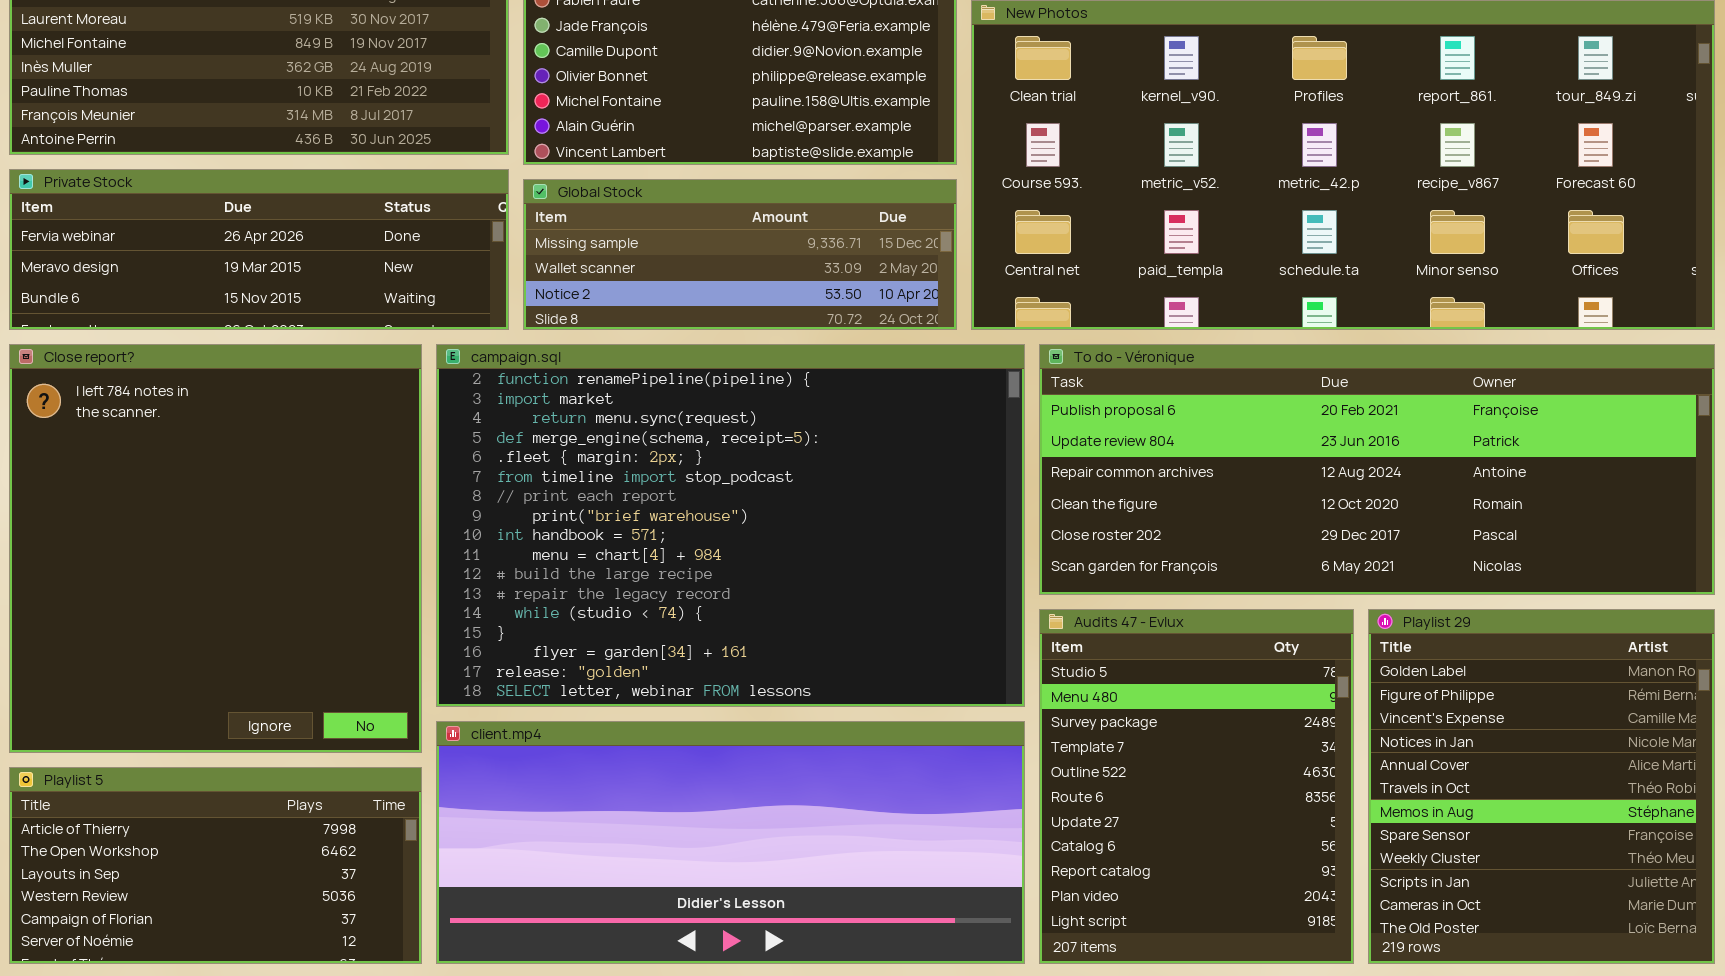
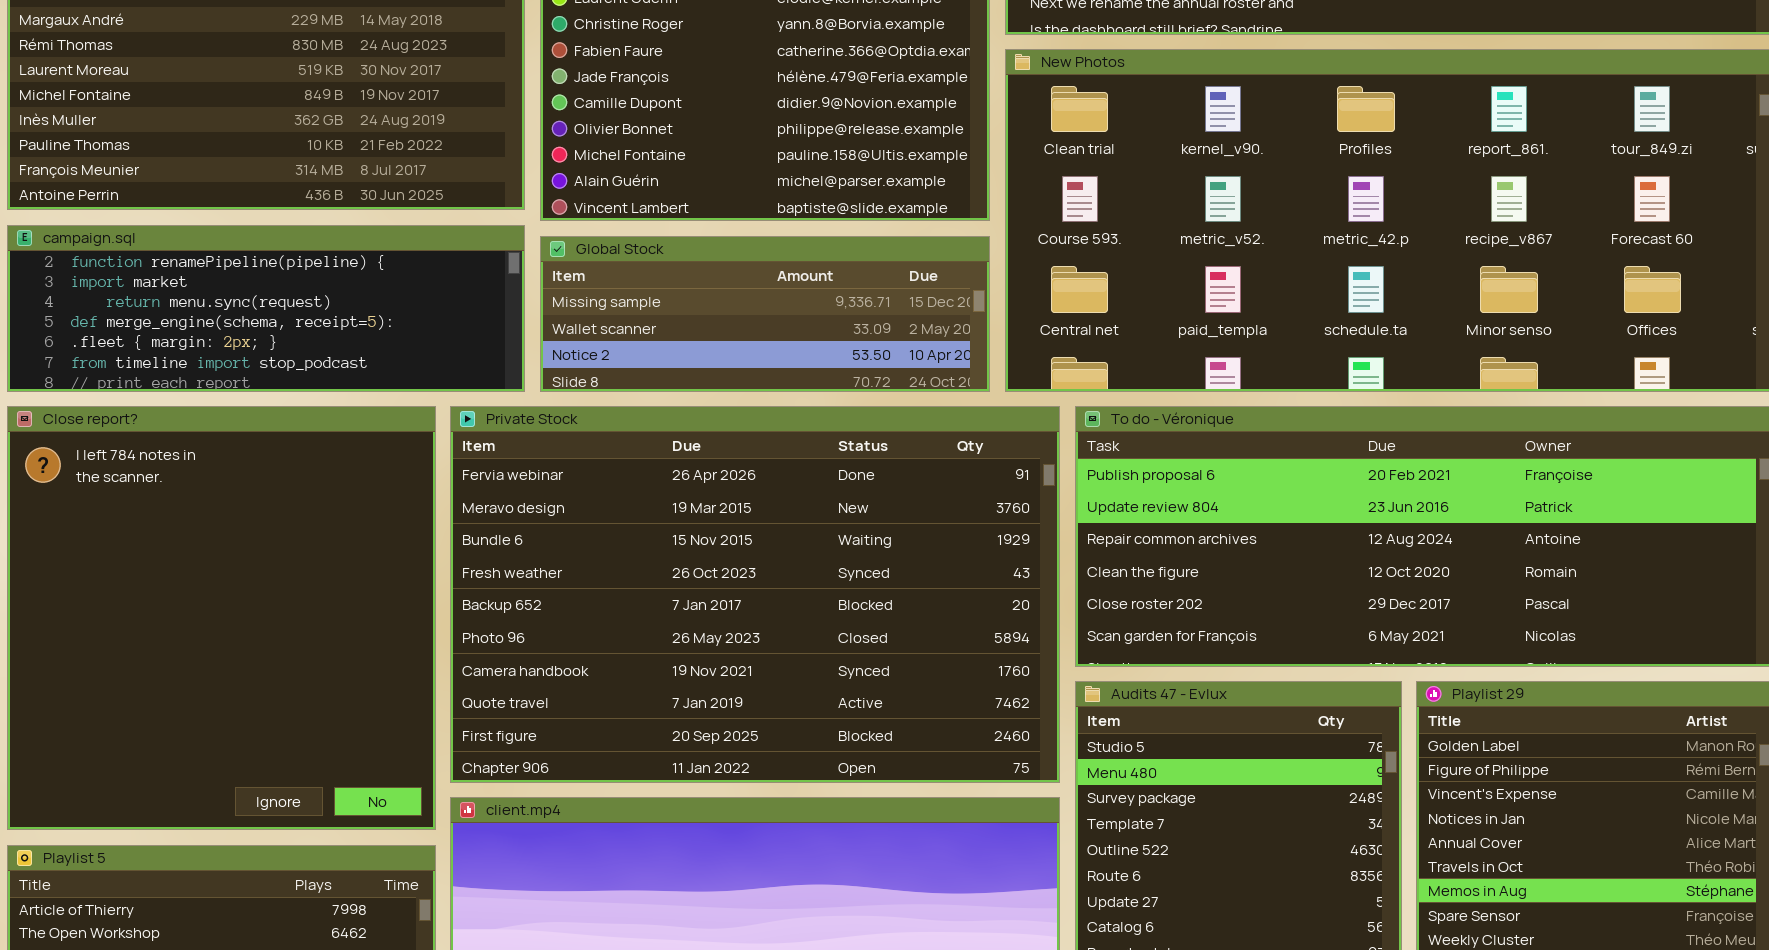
Private Stock: [9,169,509,330] -> [450,406,1060,783], moved, resized
campaign.sql: [436,344,1025,707] -> [7,225,525,392], moved, resized

